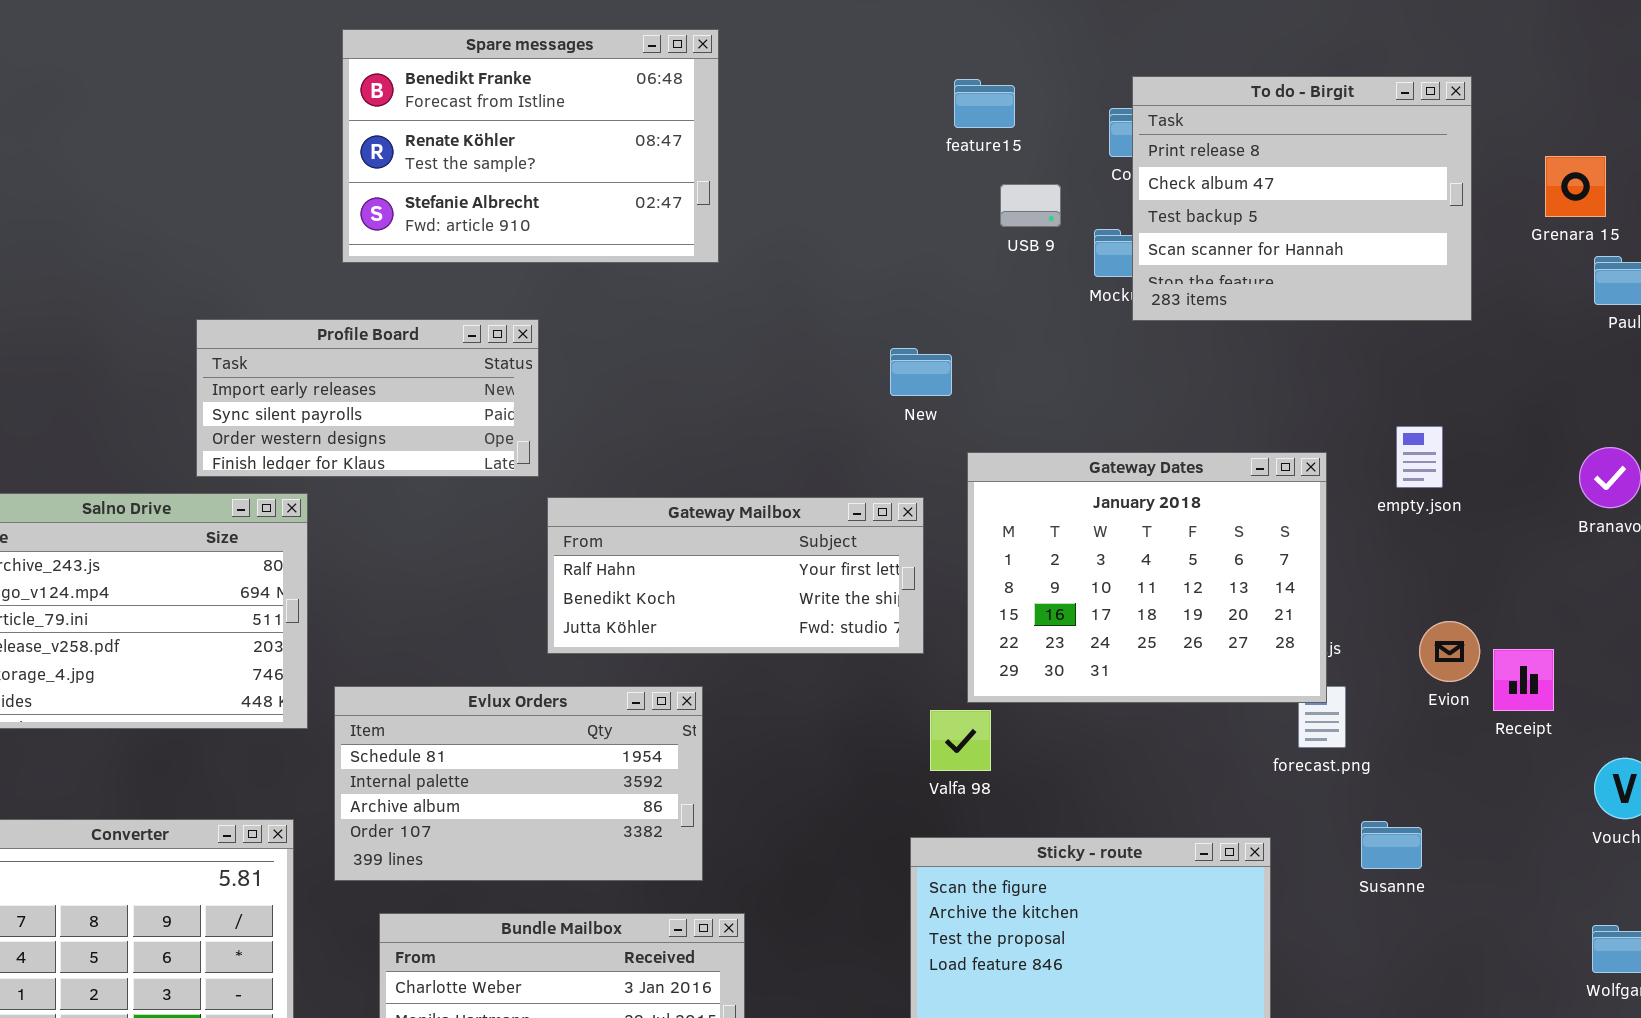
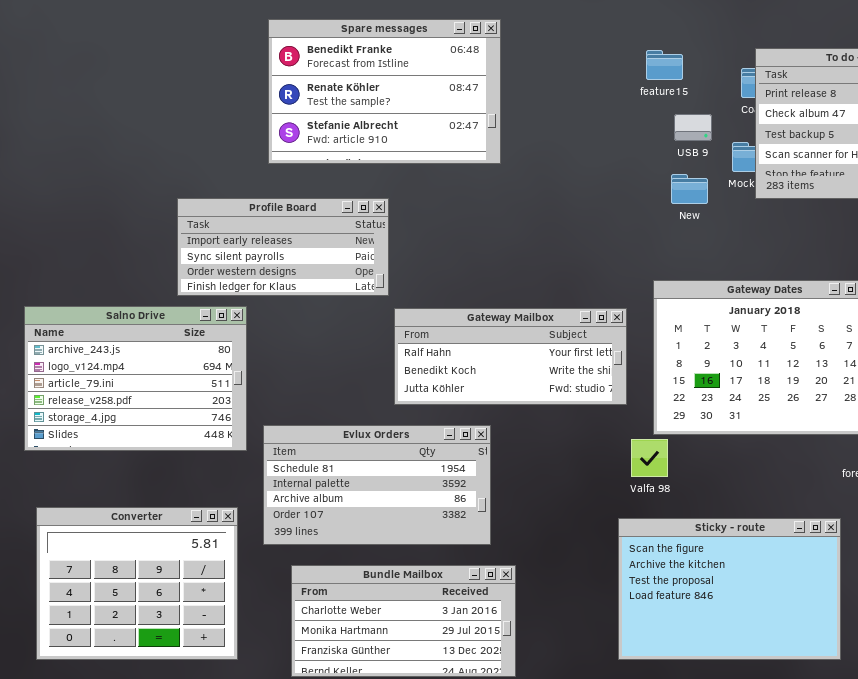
New: [890,348,952,396] -> [671,174,708,204], moved

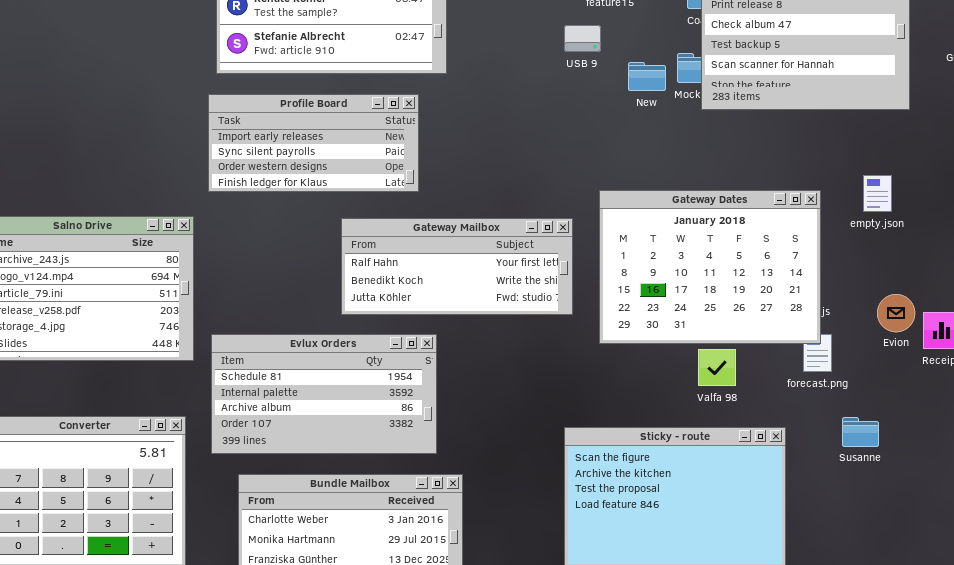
USB 9: [674,114,712,141] -> [564,25,601,52], moved
New: [671,174,708,204] -> [628,62,666,91], moved
Profile Board: [177,198,389,296] -> [208,94,419,192], moved
Valfa 98: [631,439,668,477] -> [698,349,736,386], moved

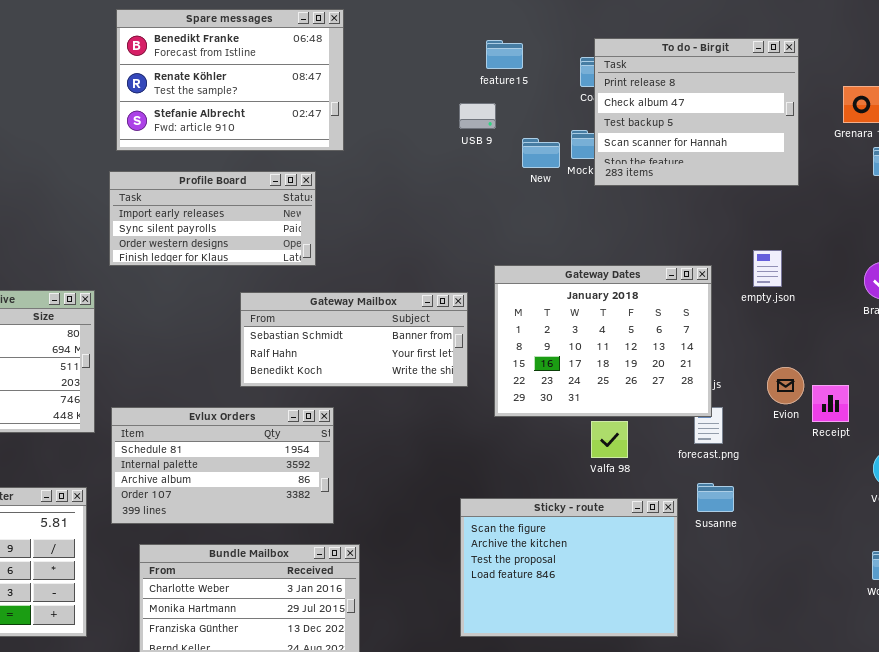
Gateway Mailbox: [341,218,573,315] -> [240,292,468,387], scrolled up 1 row
Susanne: [842,417,879,447] -> [697,483,734,512], moved

